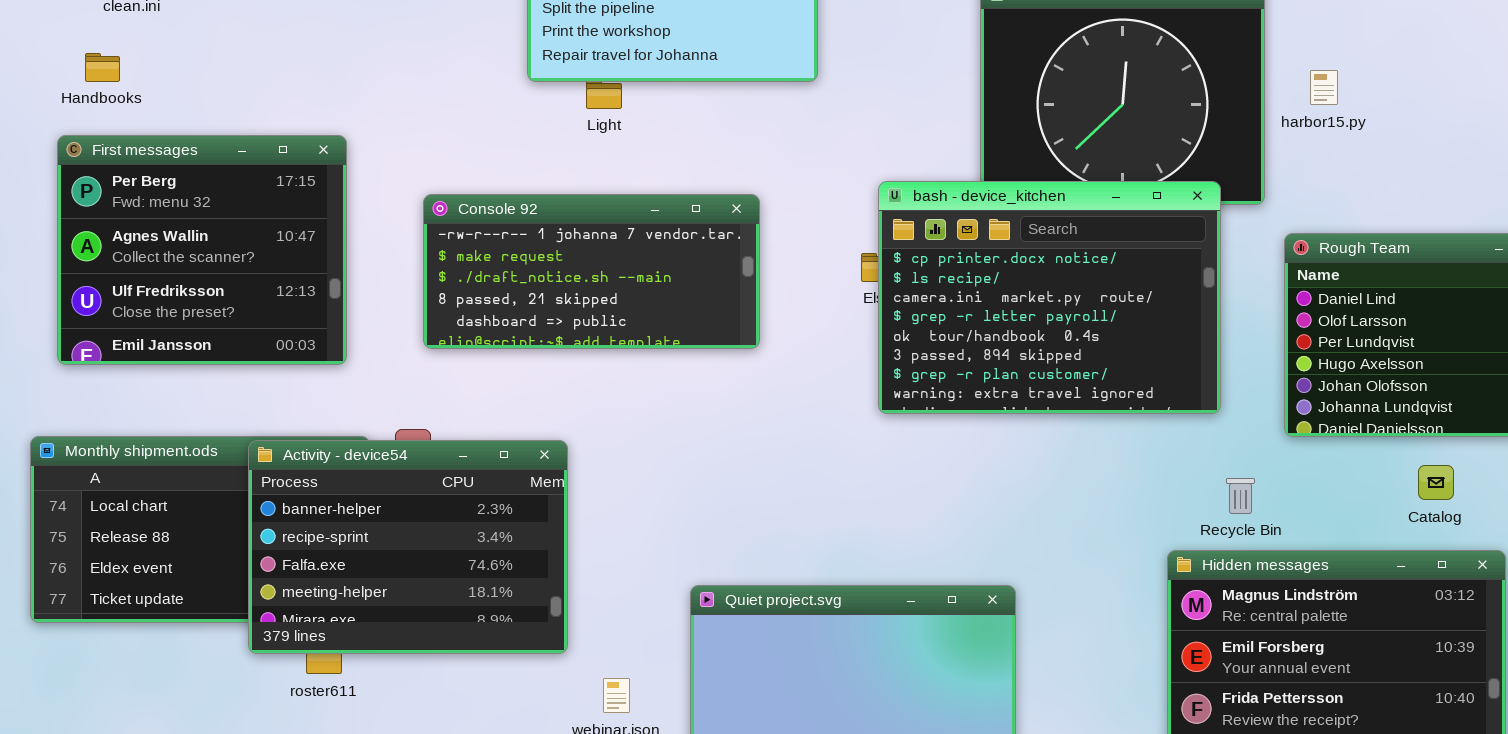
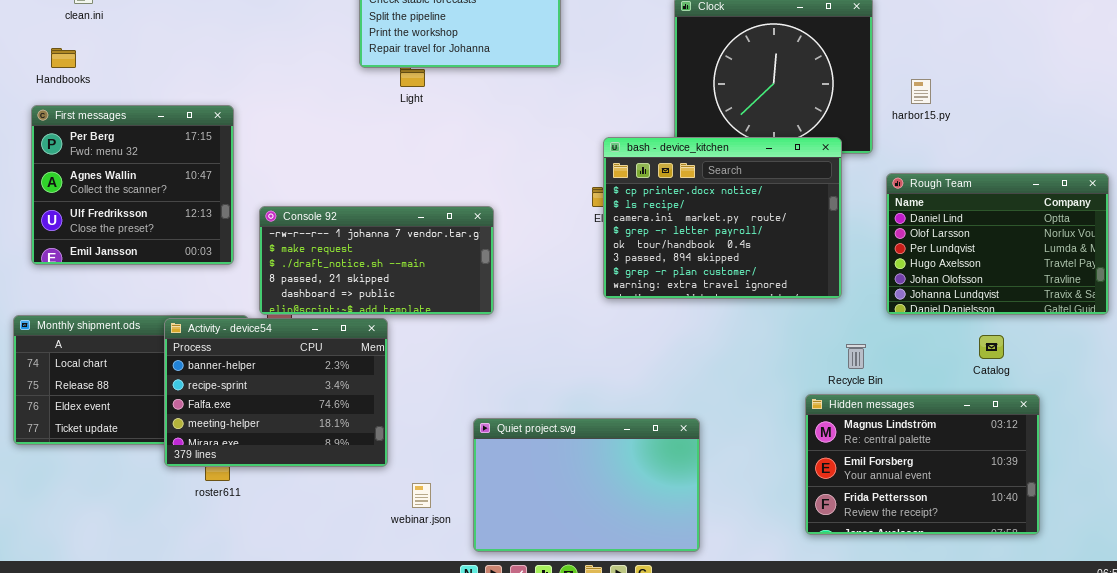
harbor15.py: [1310,70,1338,105] -> [911,79,931,104], moved
Console 92: [423,194,760,349] -> [259,206,494,315], moved

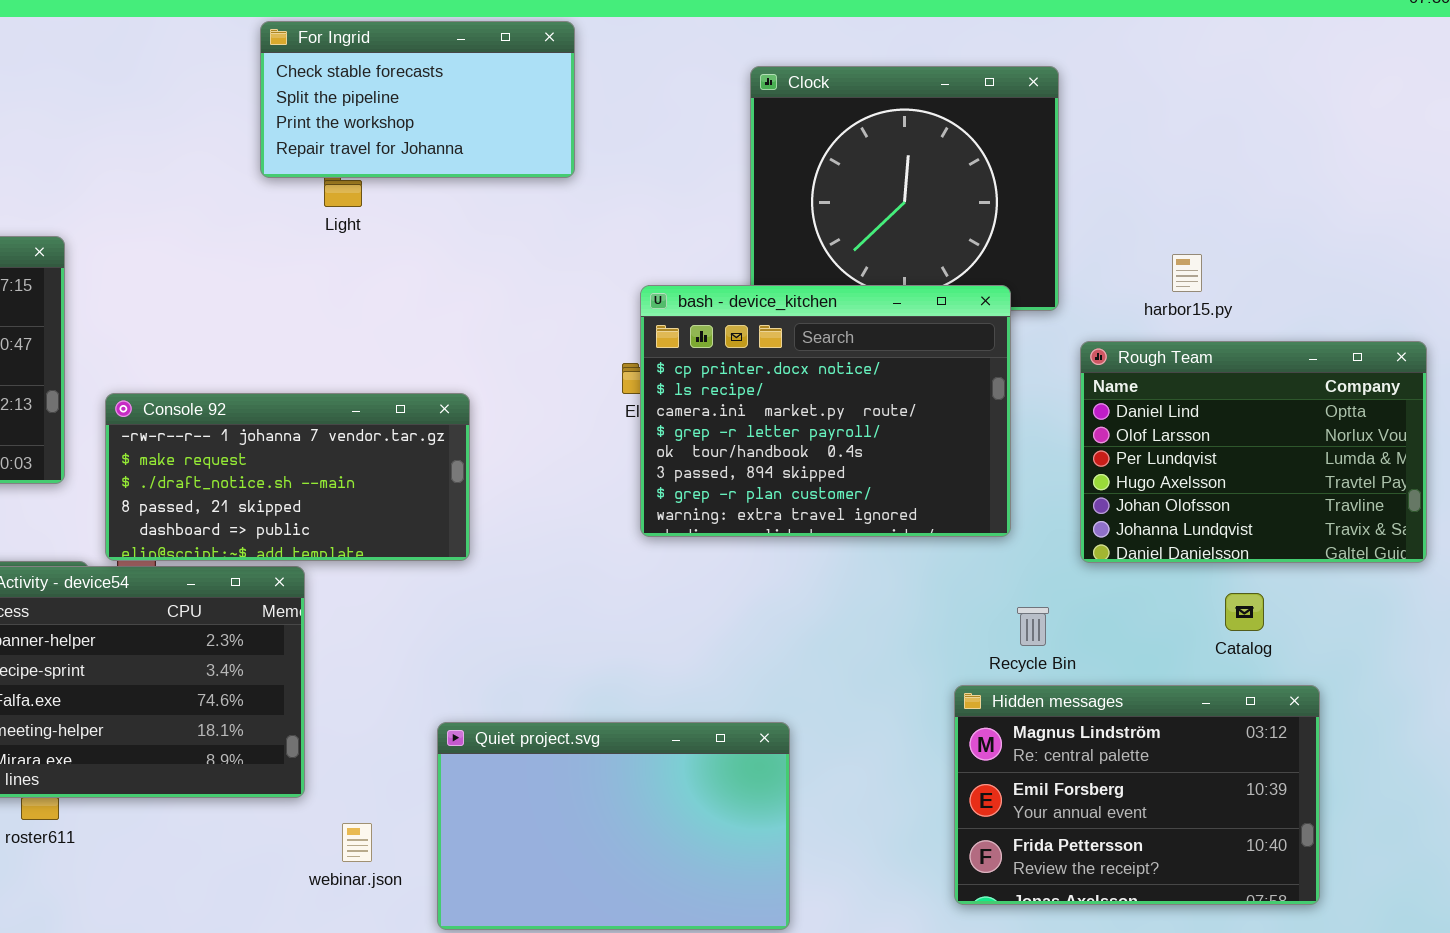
harbor15.py: [911,79,931,104] -> [1172,254,1202,292], moved

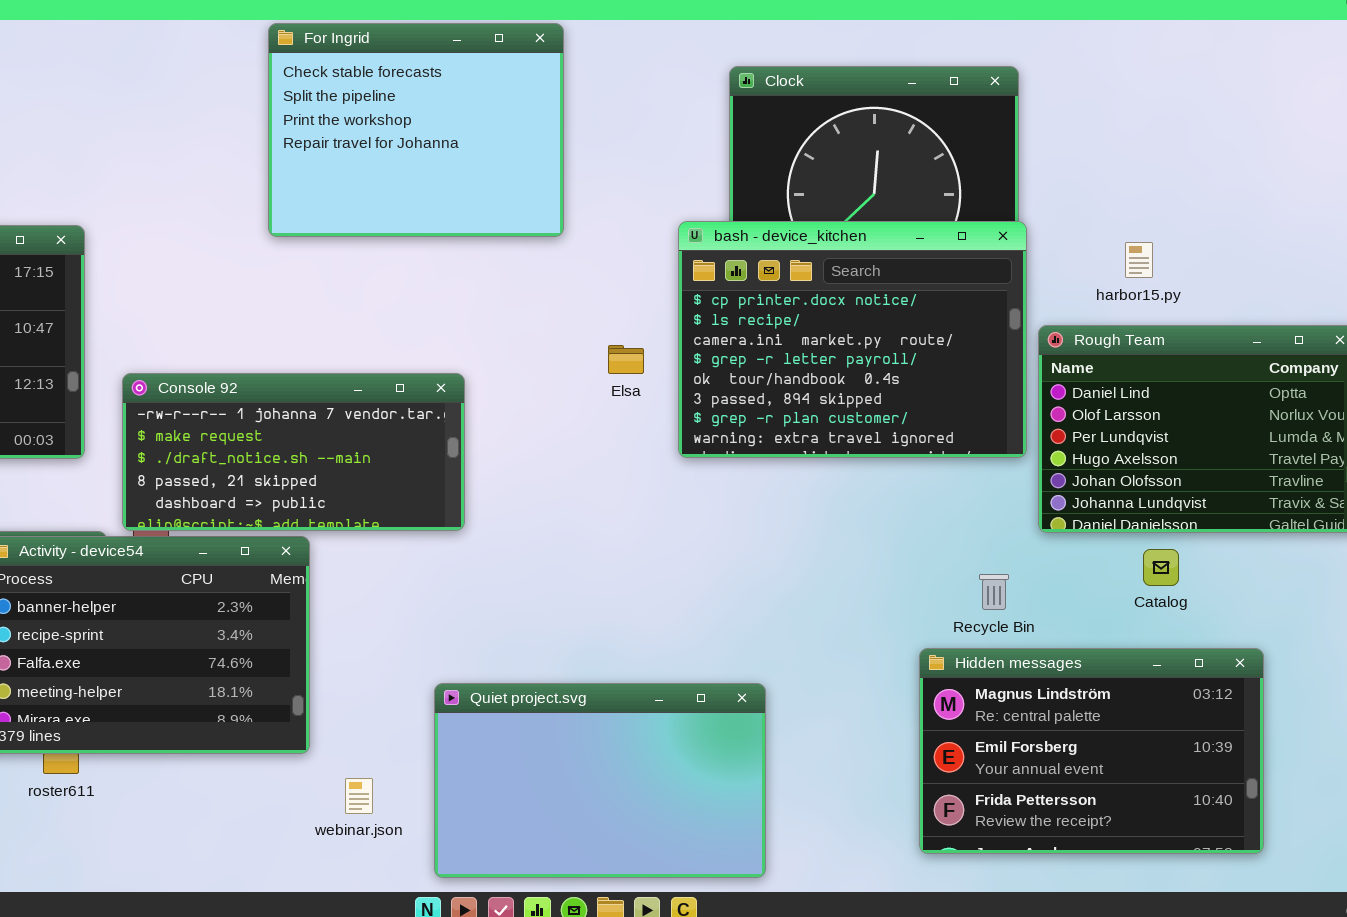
For Ingrid: [260,21,575,178] -> [268,23,564,237], resized
bash - device_kitchen: [640,285,1011,537] -> [678,221,1027,458], moved
Catalog: [1225,593,1264,631] -> [1143,549,1179,586], moved

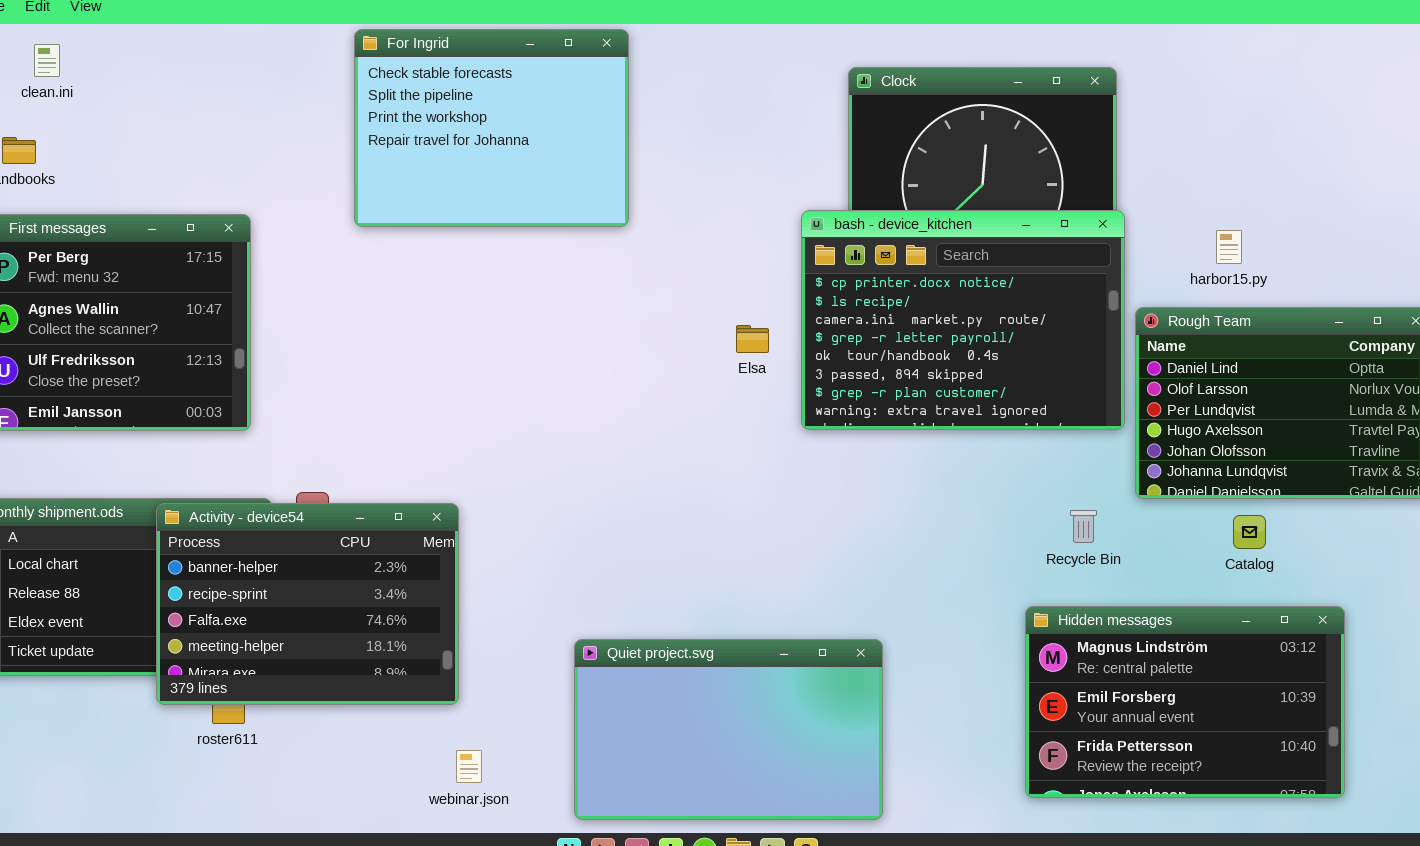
For Ingrid: [268,23,564,237] -> [354,29,629,227], moved
Console 92: [122,373,465,531] -> none, closed
Recycle Bin: [979,574,1009,610] -> [1070,510,1097,543], moved
webinar.json: [345,778,373,814] -> [456,750,482,783], moved

